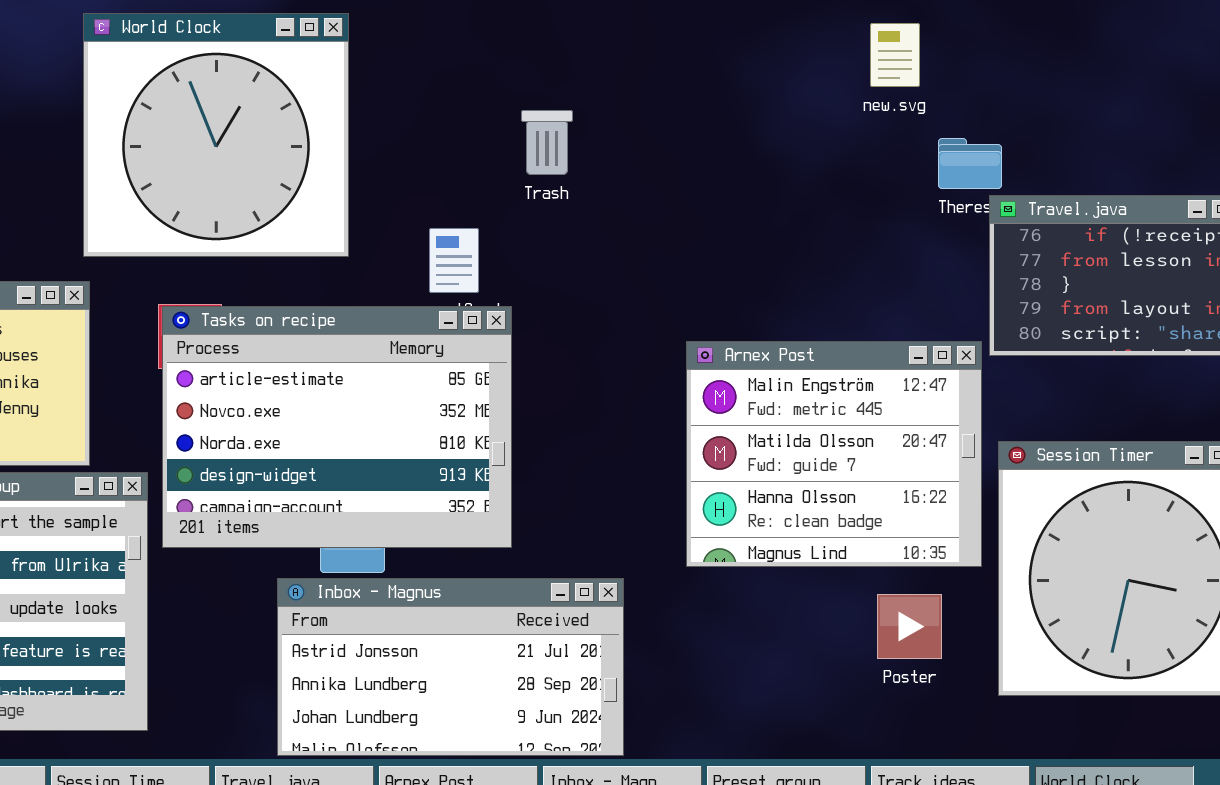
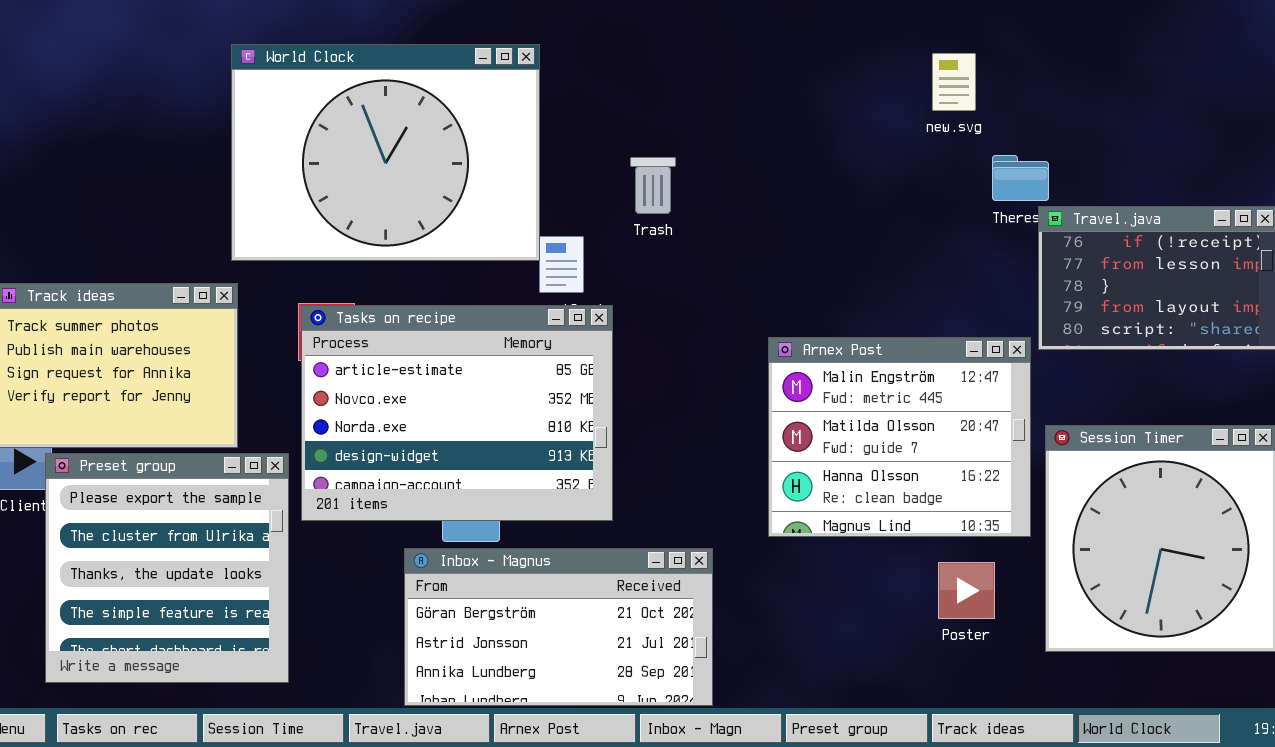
World Clock: [83,13,349,257] -> [231,44,540,261], resized
Trash: [521,110,573,175] -> [630,157,676,214], moved
Inbox - Magnus: [277,578,624,756] -> [404,548,713,706], scrolled up 1 row

